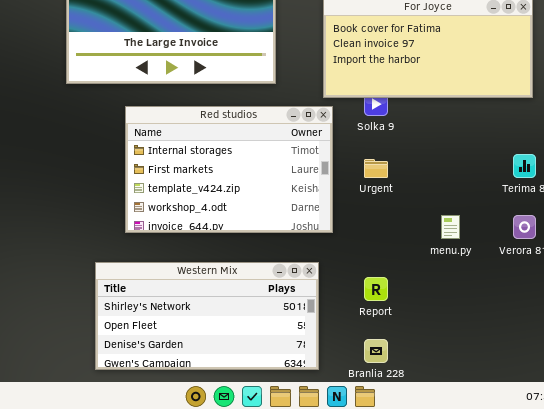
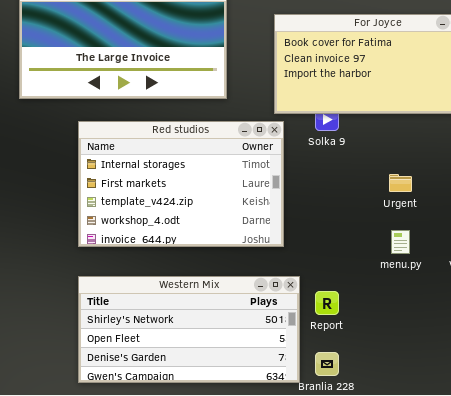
Urgent: [364,159,388,178] -> [389,174,412,192], moved
Western Mix: [95,262,319,370] -> [78,276,300,383], moved

